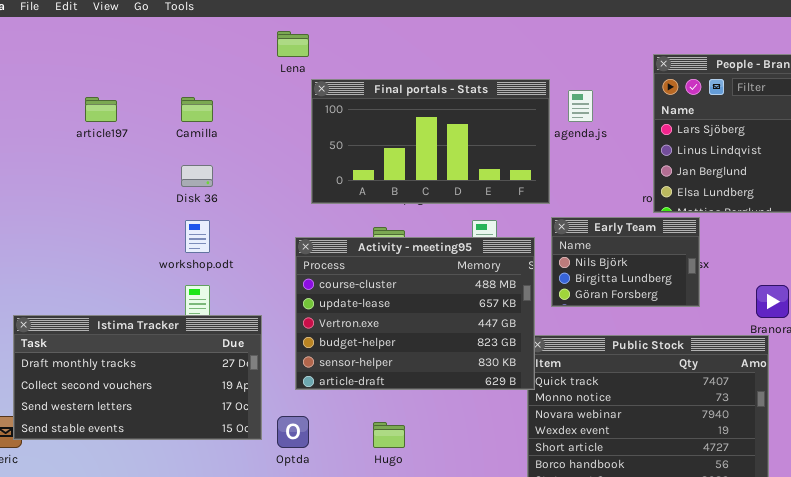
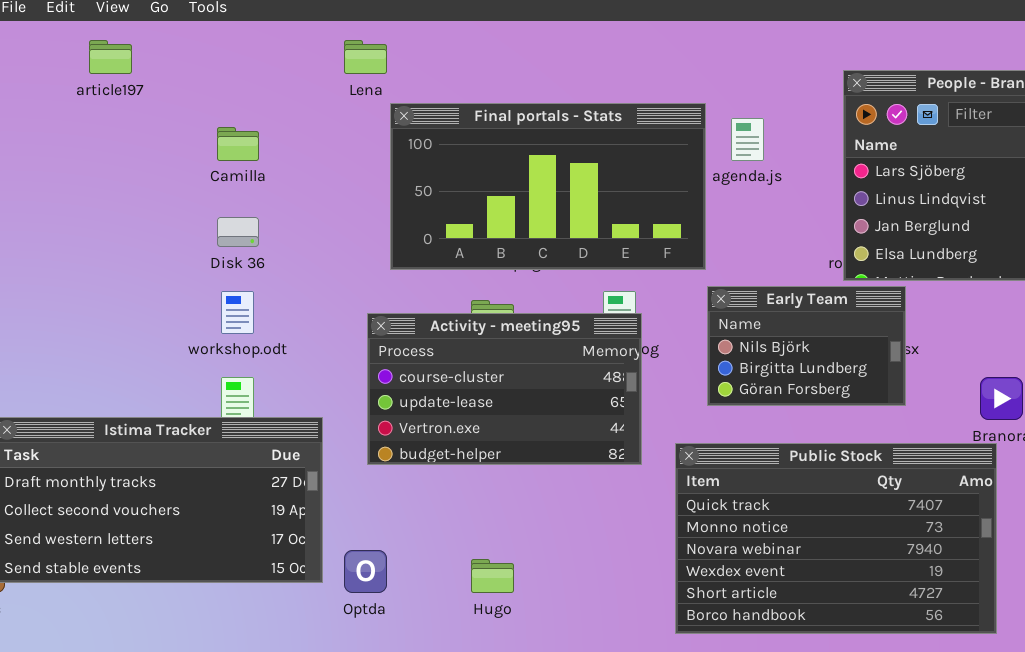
article197: [85,97,117,122] -> [89,40,132,74], moved
Activity - meeting95: [295,237,535,390] -> [367,313,642,465], resized

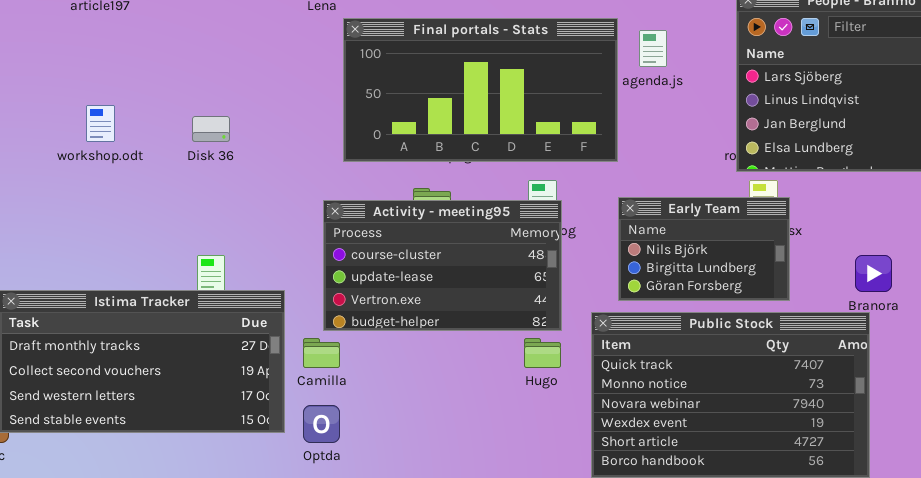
Camilla: [217,127,259,161] -> [303,338,340,368], moved
Early Team: [707,286,906,406] -> [618,197,790,301], moved
workshop.odt: [221,291,254,334] -> [86,105,115,142], moved
Hugo: [471,559,514,593] -> [524,338,561,368], moved

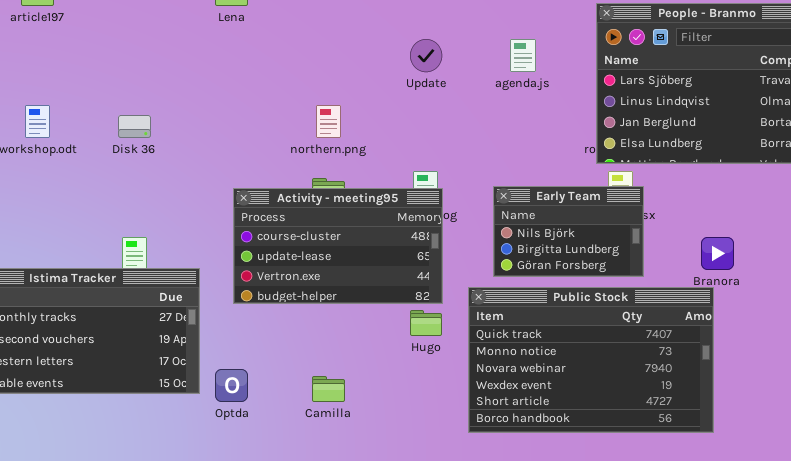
Final portals - Stats: [343,18,618,162] -> none, closed
Camilla: [303,338,340,368] -> [312,376,345,402], moved

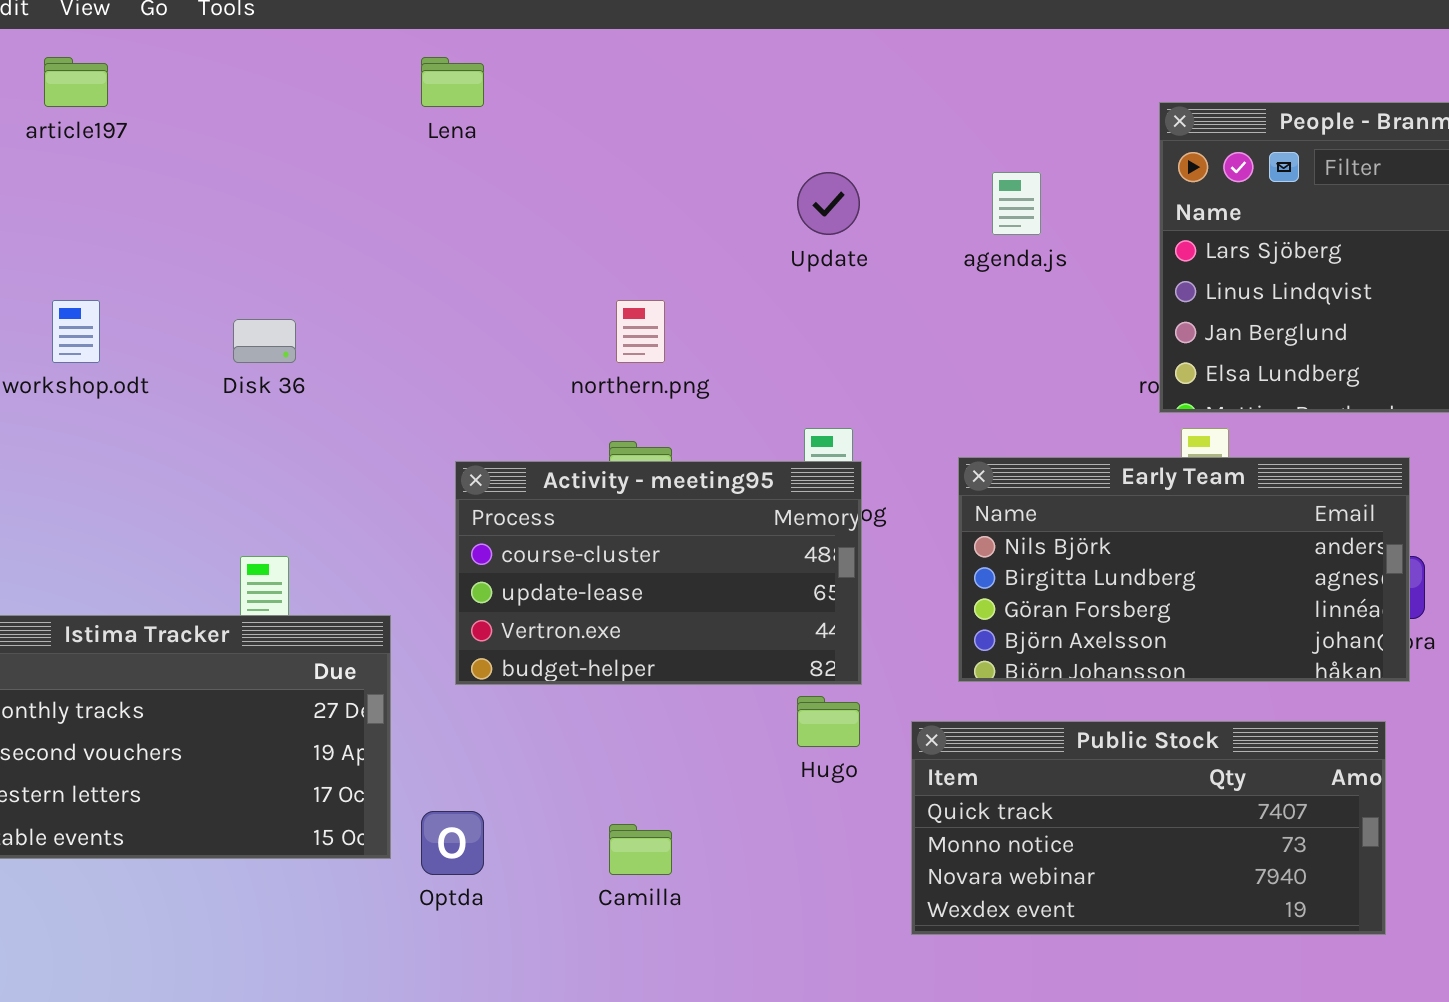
Early Team: [493,186,644,277] -> [958,457,1410,682], resized
Public Stock: [468,287,714,433] -> [911,721,1386,935], resized

